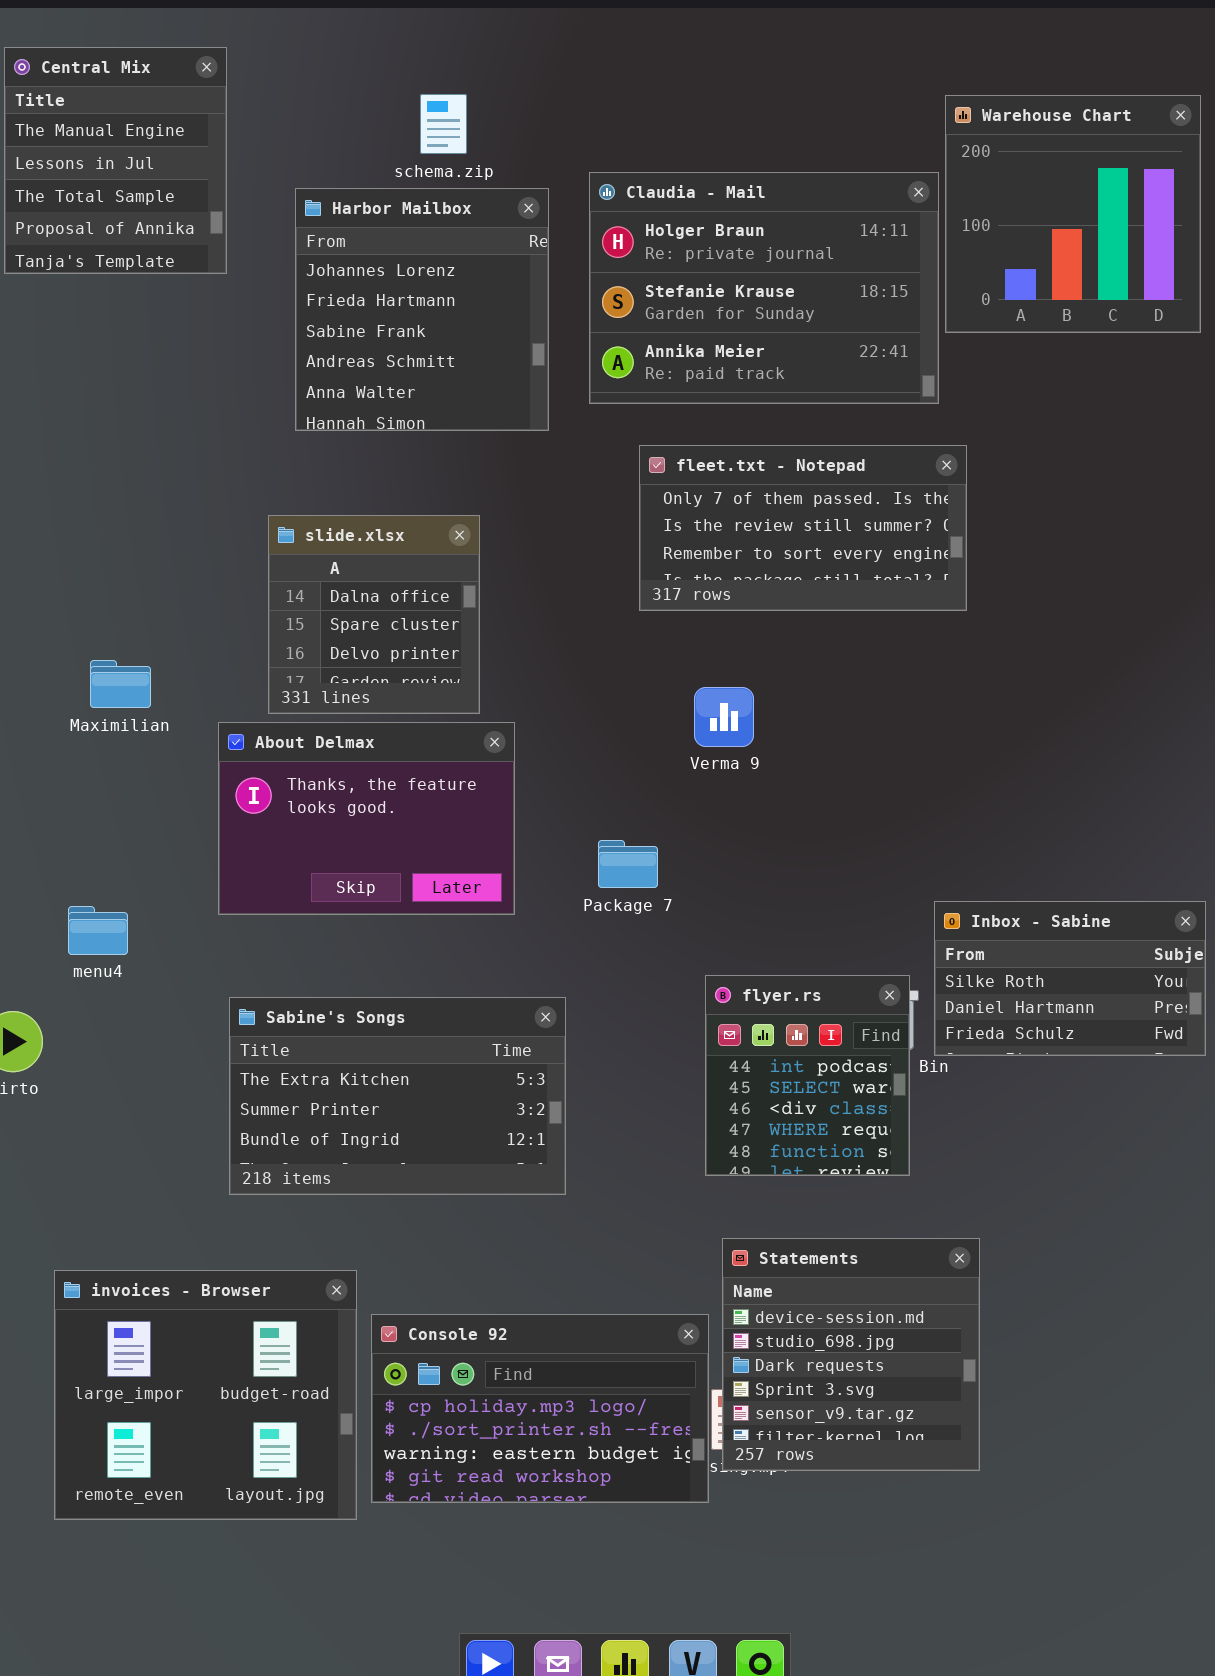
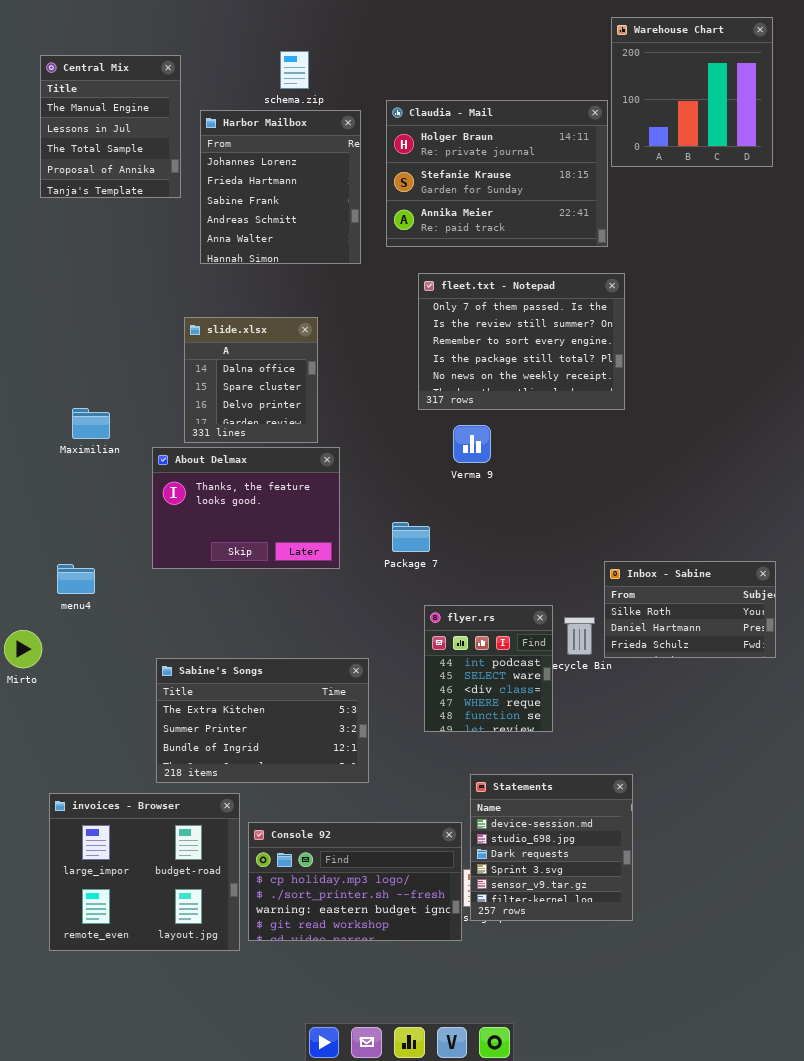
Central Mix: [4,47,227,274] -> [40,55,181,198], moved
Warehouse Chart: [945,95,1201,333] -> [611,17,773,167], moved
fleet.txt - Notepad: [639,445,967,611] -> [418,273,625,410], resized
flyer.rs: [705,975,910,1176] -> [424,605,553,732], moved
Sabine's Songs: [229,997,566,1195] -> [156,658,369,783], moved

